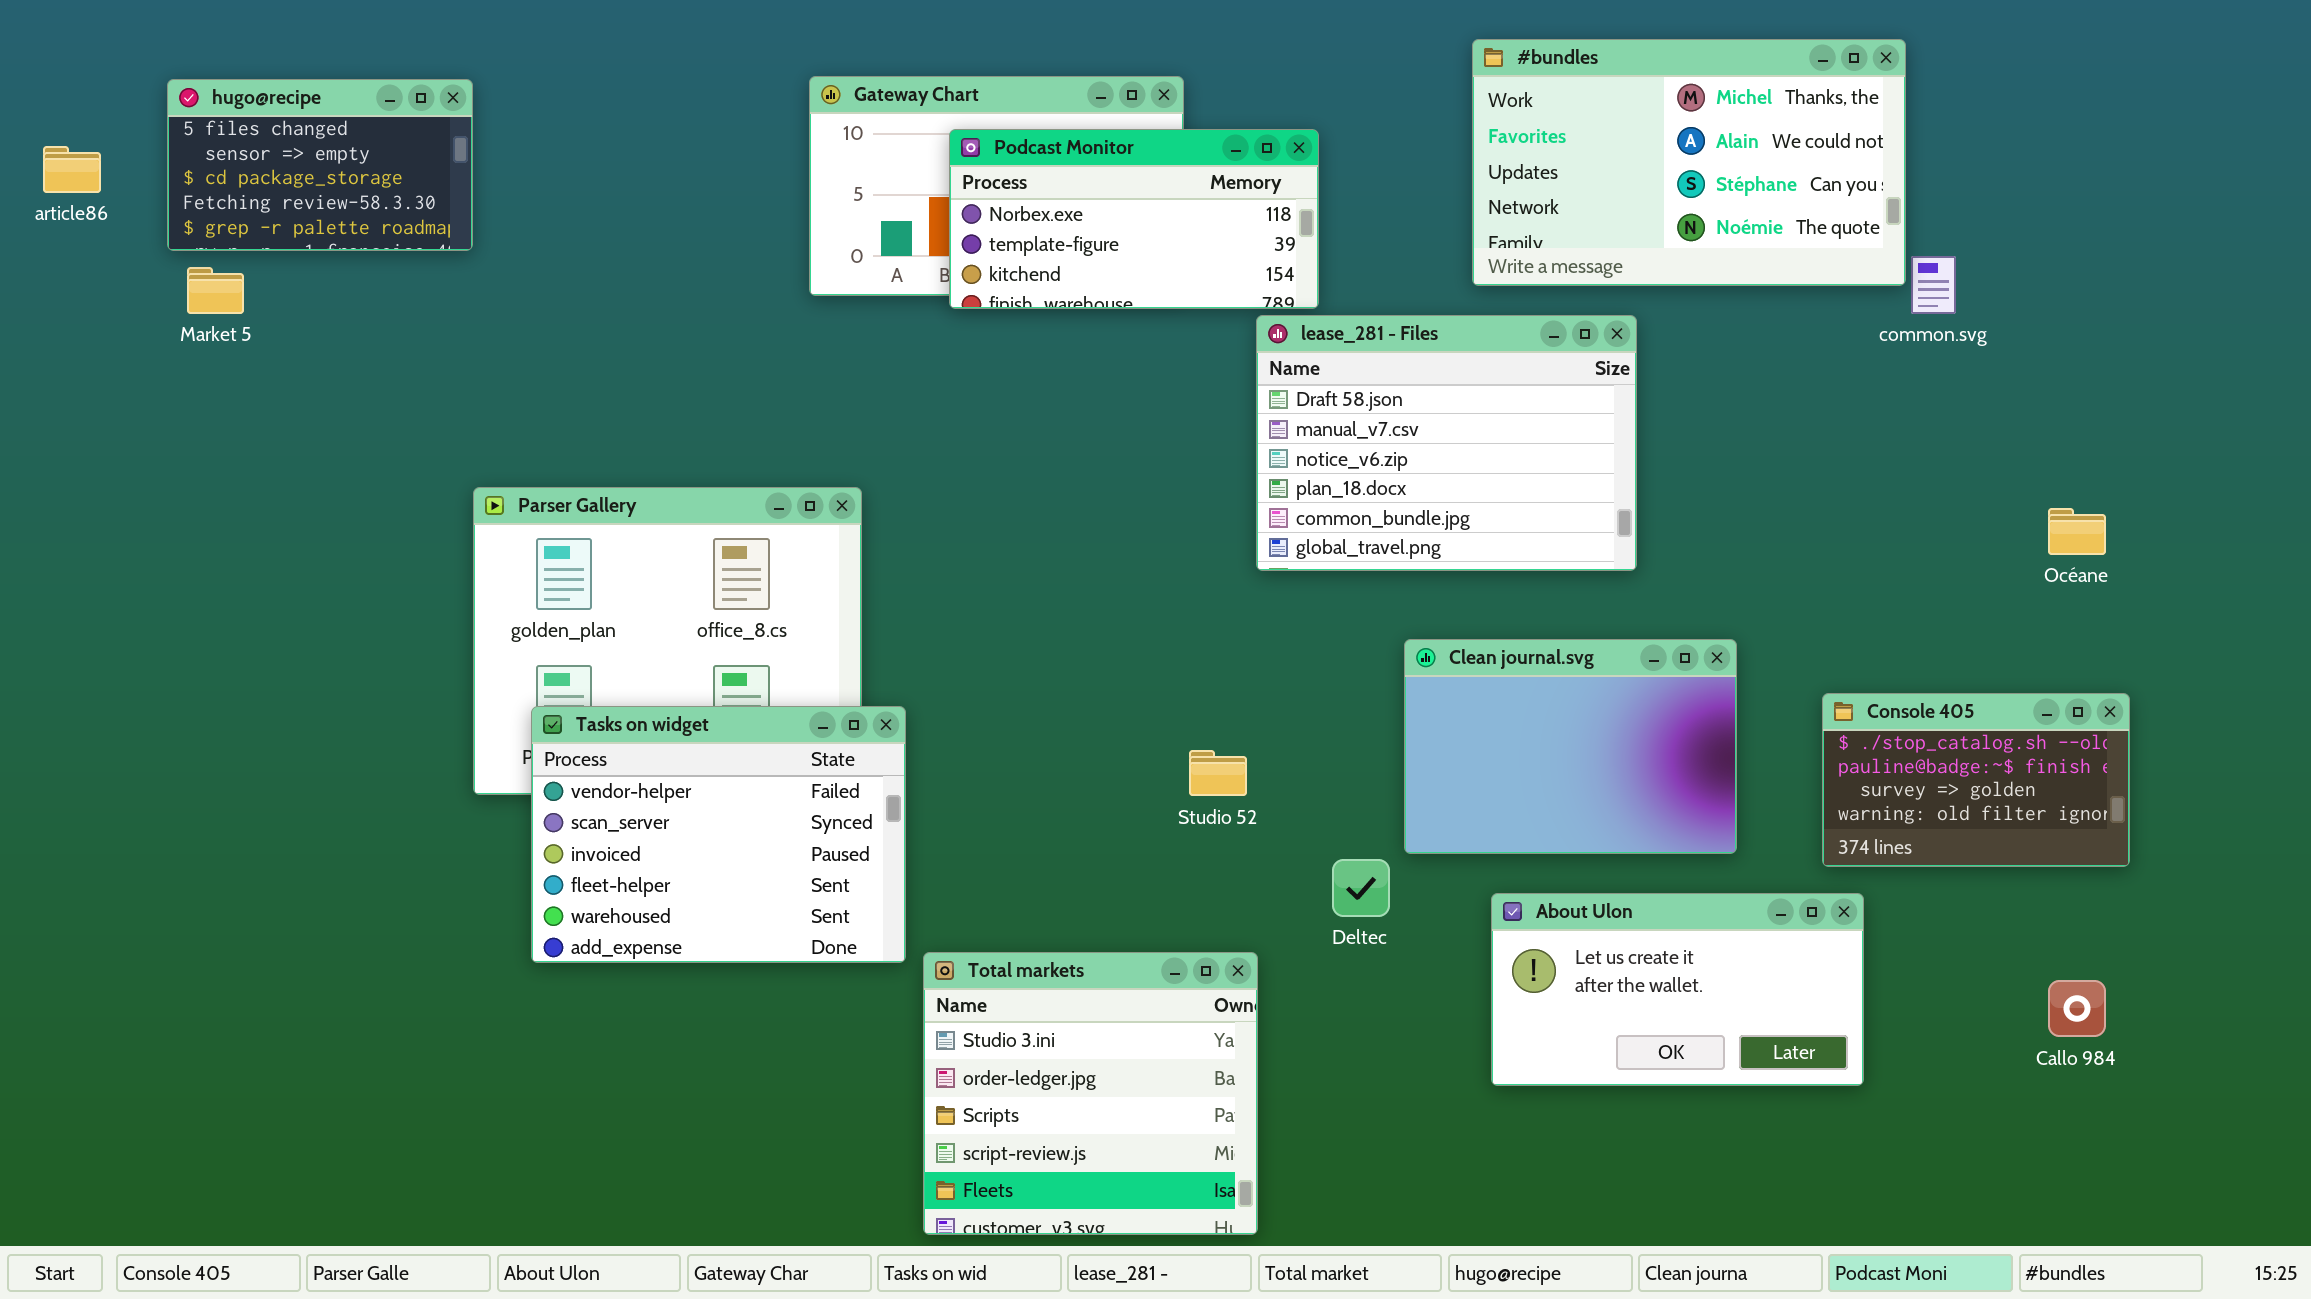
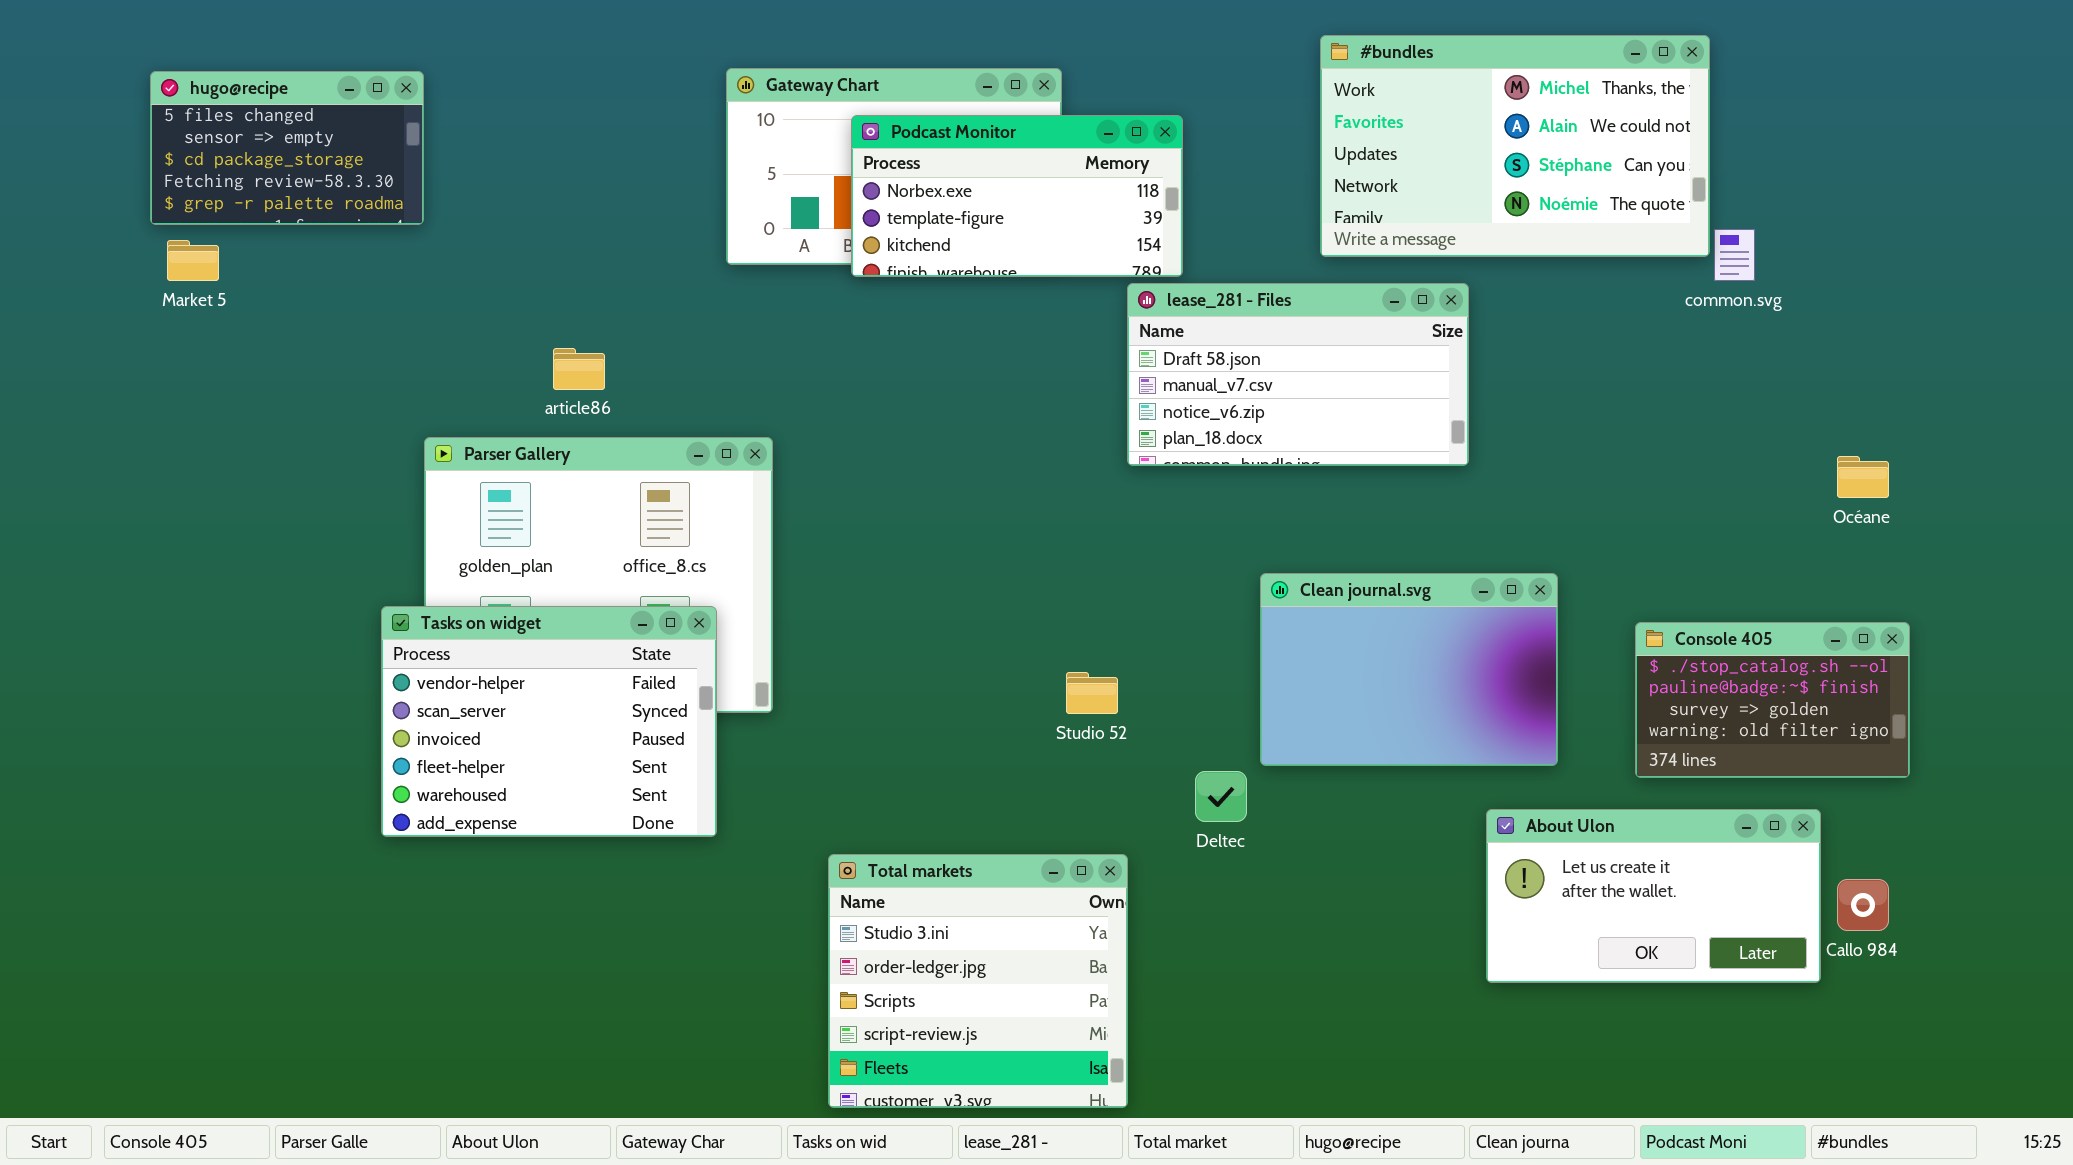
article86: [43,146,101,193] -> [553,348,605,390], moved
lease_281 - Files: [1256,315,1637,571] -> [1127,283,1469,466], resized
Tasks on widget: [531,706,906,963] -> [381,606,717,837], moved
About Ulon: [1491,893,1864,1086] -> [1486,809,1821,983], moved

